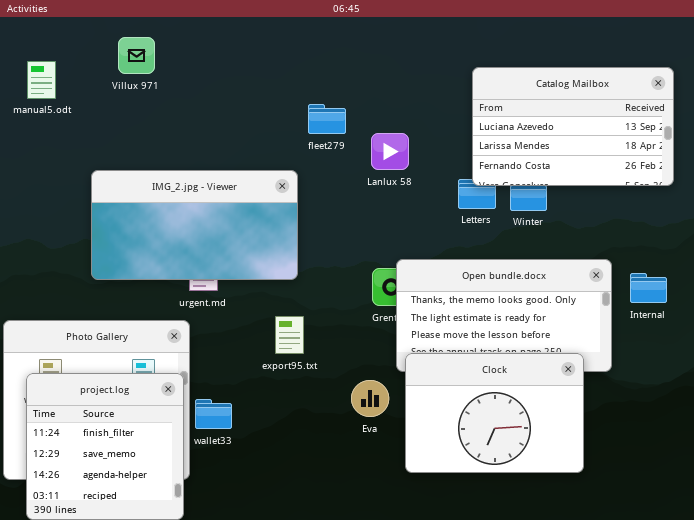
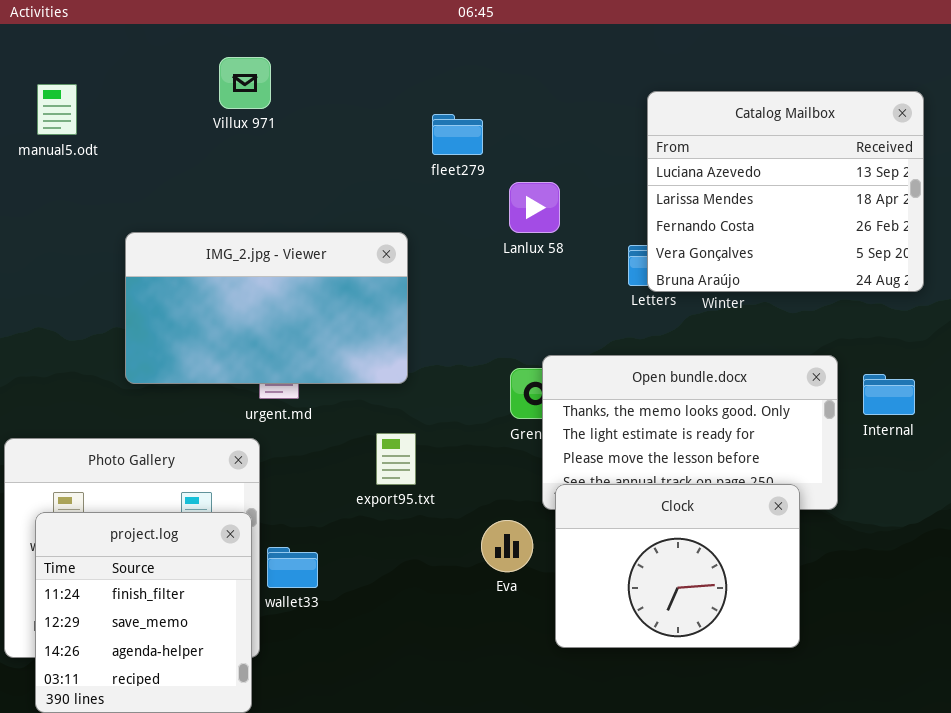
Villux 971: [118,37,155,74] -> [219,57,271,109], moved
Catalog Mailbox: [472,67,674,186] -> [647,91,924,292], resized
fleet279: [308,104,346,134] -> [432,114,483,155], moved

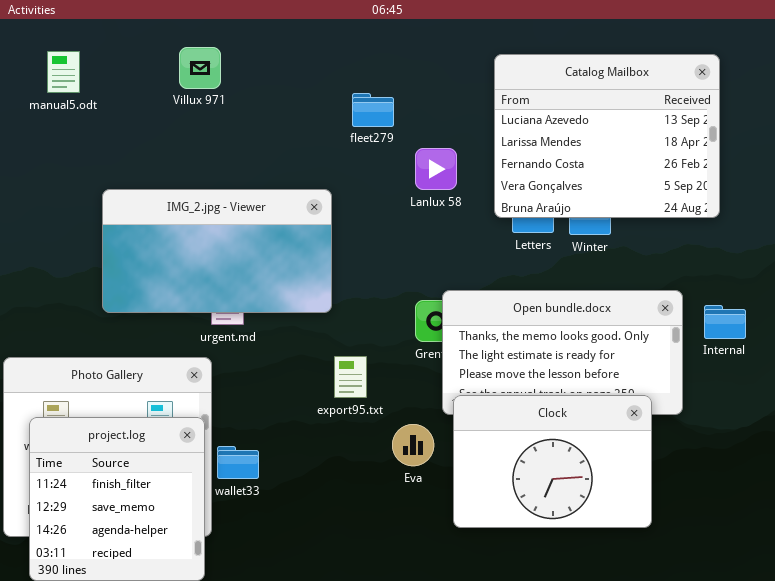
manual5.odt: [37,84,77,135] -> [47,51,80,93], moved
Catalog Mailbox: [647,91,924,292] -> [494,54,720,218], moved
export95.txt: [376,433,416,485] -> [334,356,367,398], moved

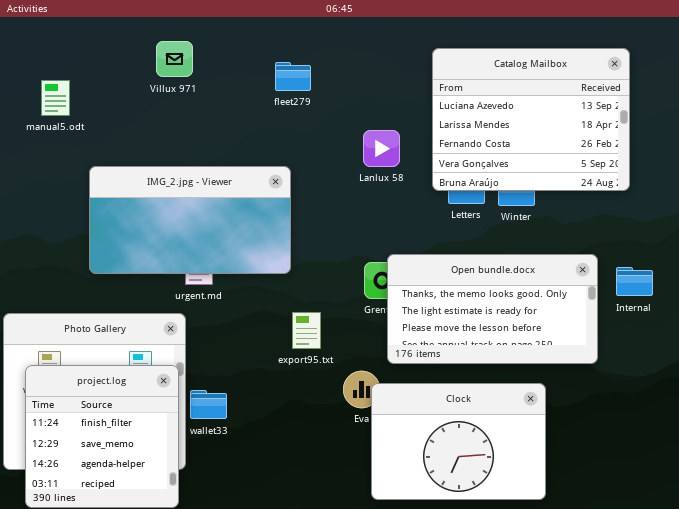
manual5.odt: [47,51,80,93] -> [41,80,70,116], moved
fleet279: [352,93,394,127] -> [275,62,311,91], moved
Clock: [453,395,652,528] -> [371,383,546,500], moved

